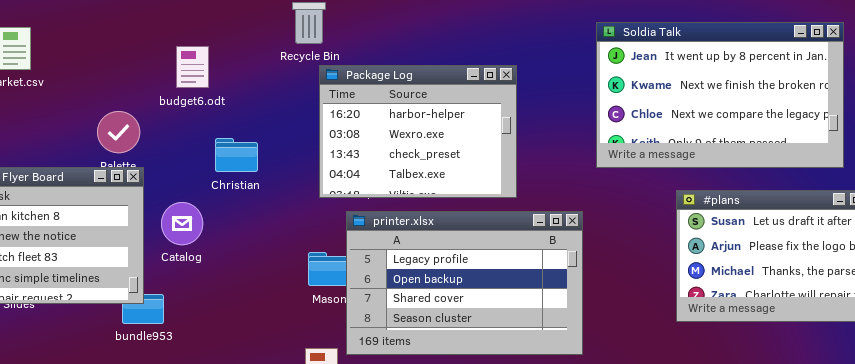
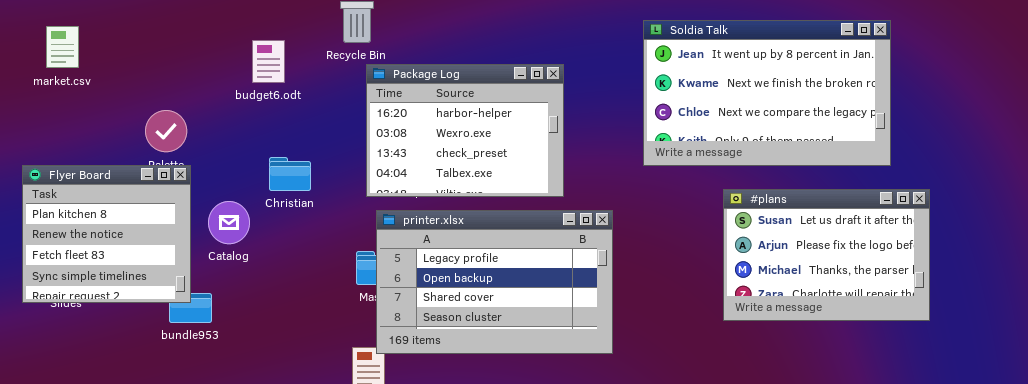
budget6.odt: [176,46,209,88] -> [252,40,285,83], moved
Christian: [215,138,258,172] -> [269,157,311,191], moved
printer.xlsx: [346,211,583,355] -> [376,210,613,354], moved

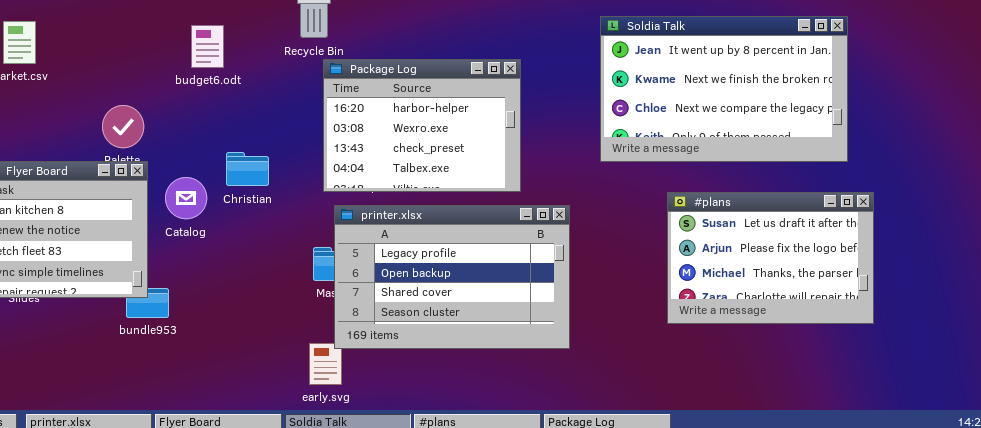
budget6.odt: [252,40,285,83] -> [191,25,224,68], moved
#plans: [723,189,930,321] -> [667,192,874,324], moved
Catalog: [208,201,250,244] -> [165,177,207,219], moved

